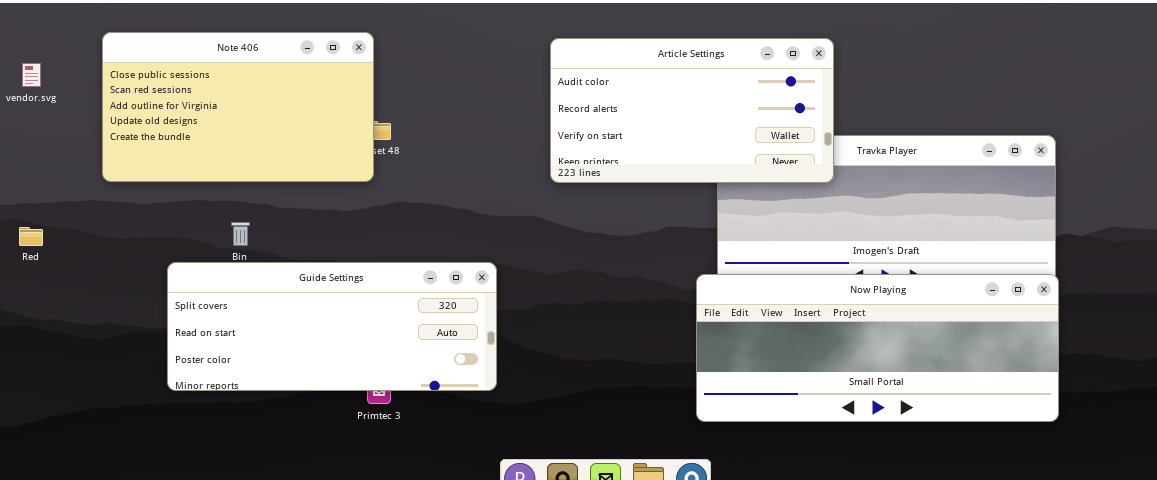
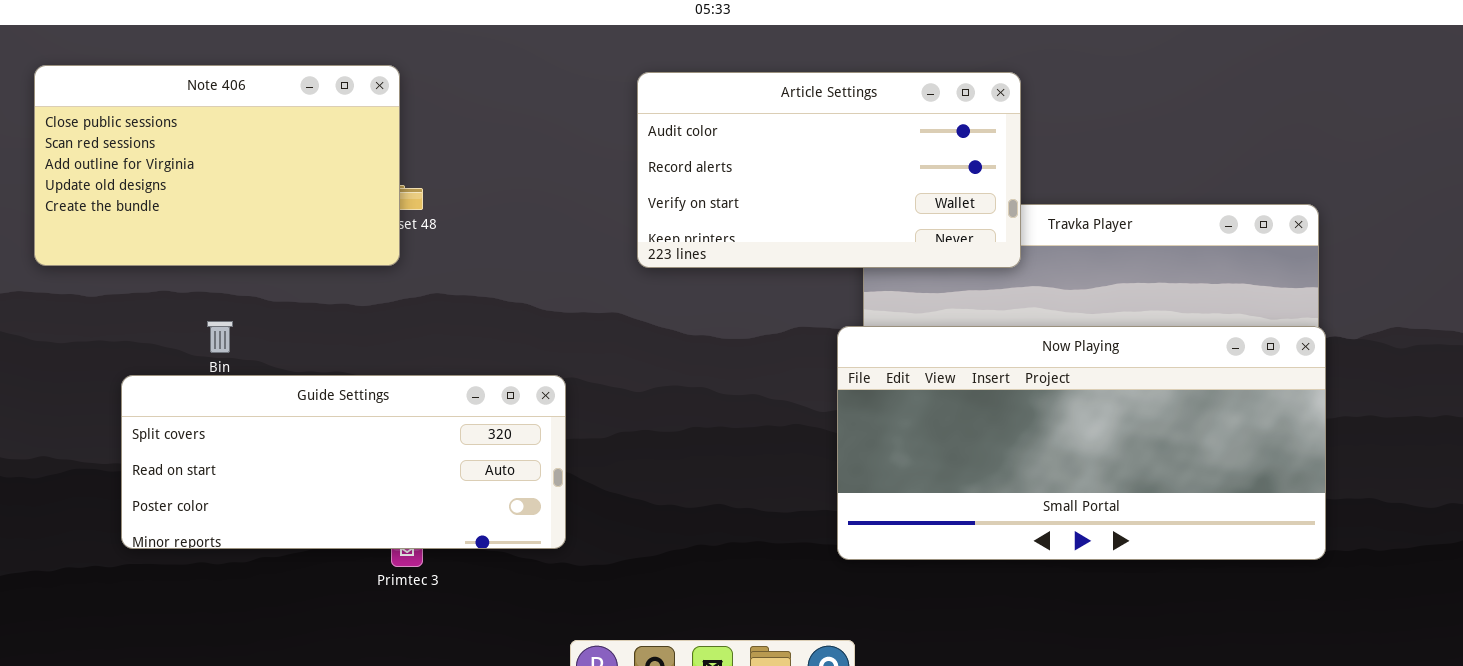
Now Playing: [696,274,1059,422] -> [837,326,1326,560], moved, resized

